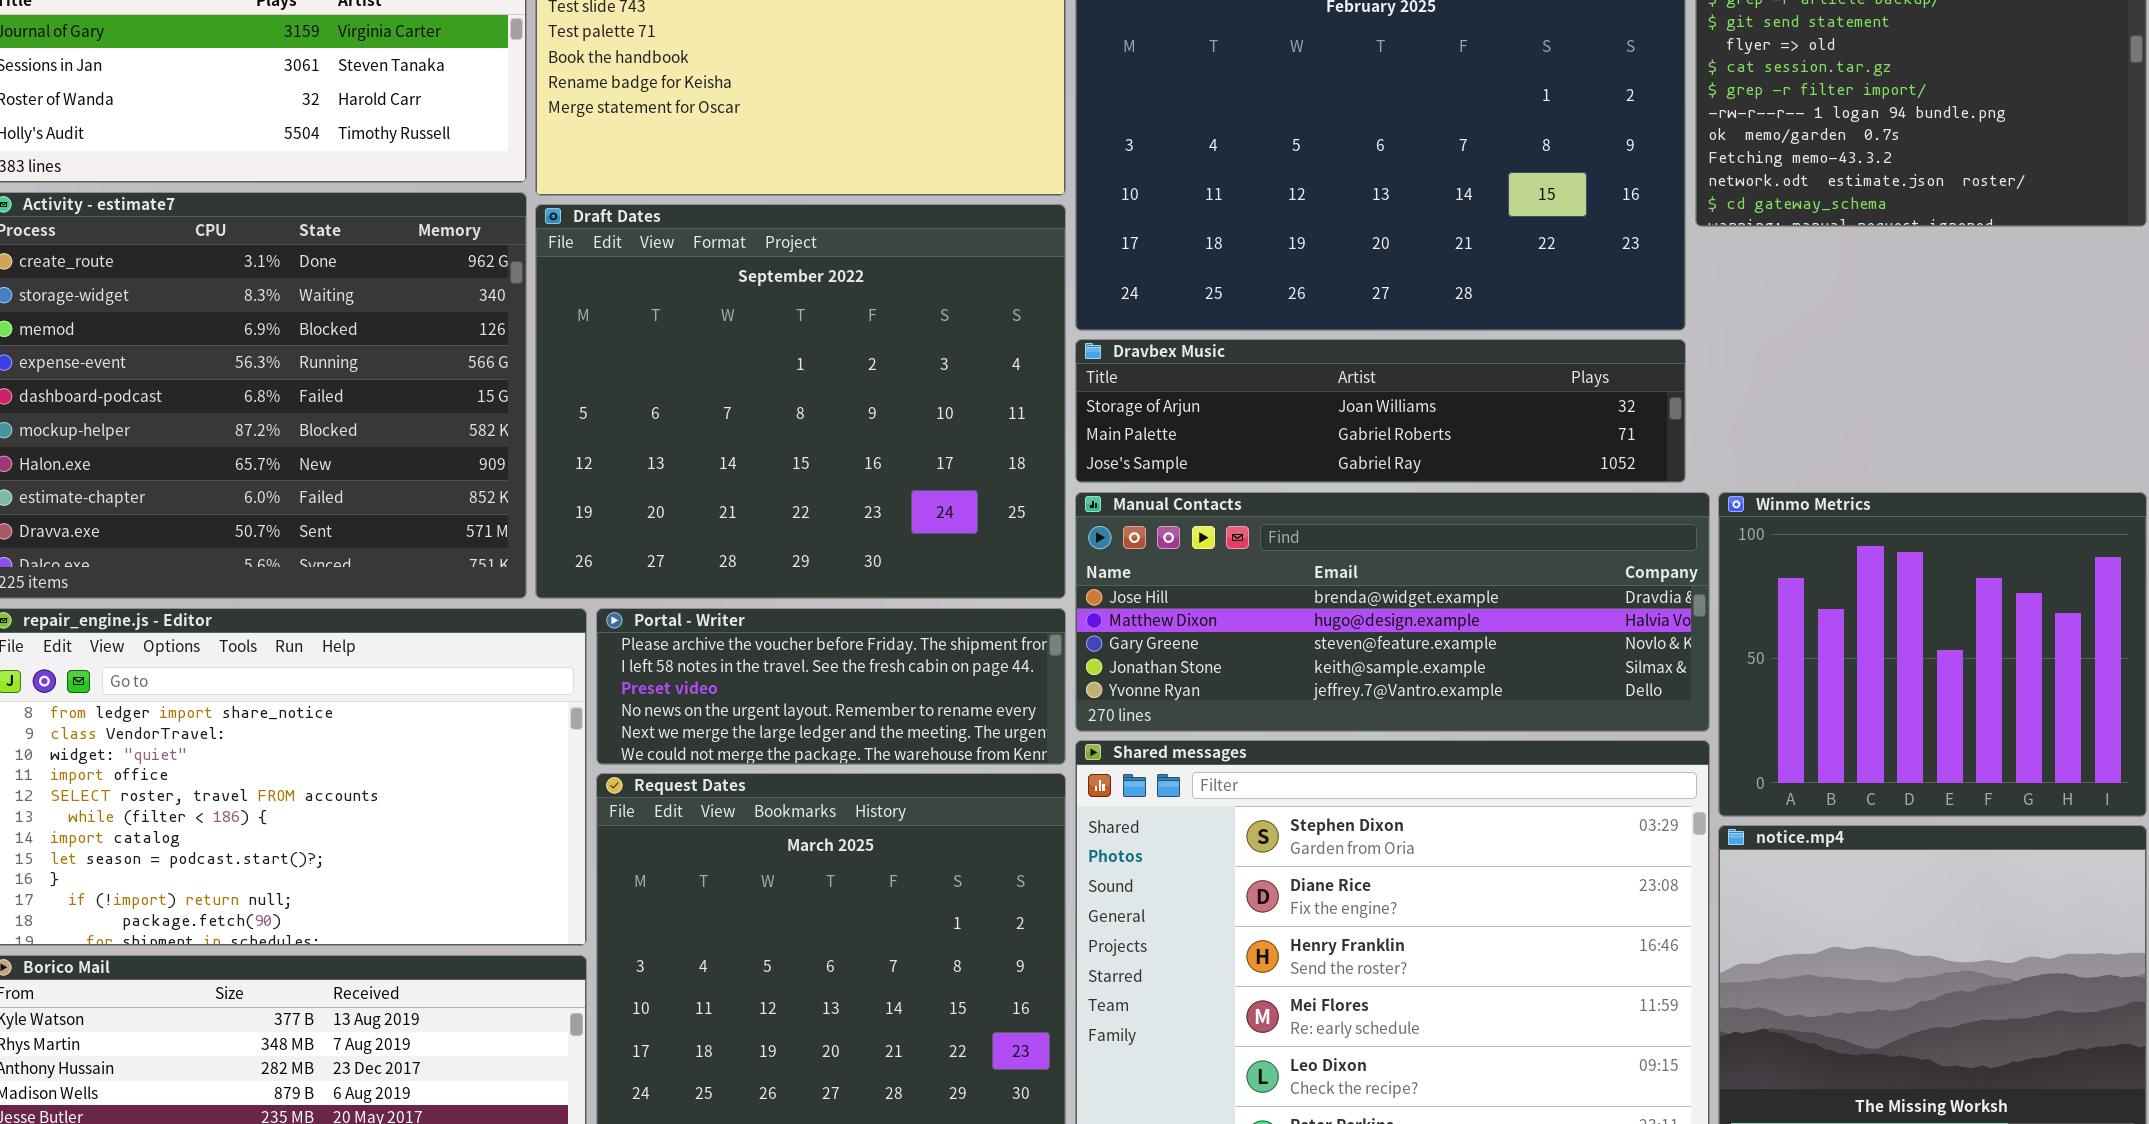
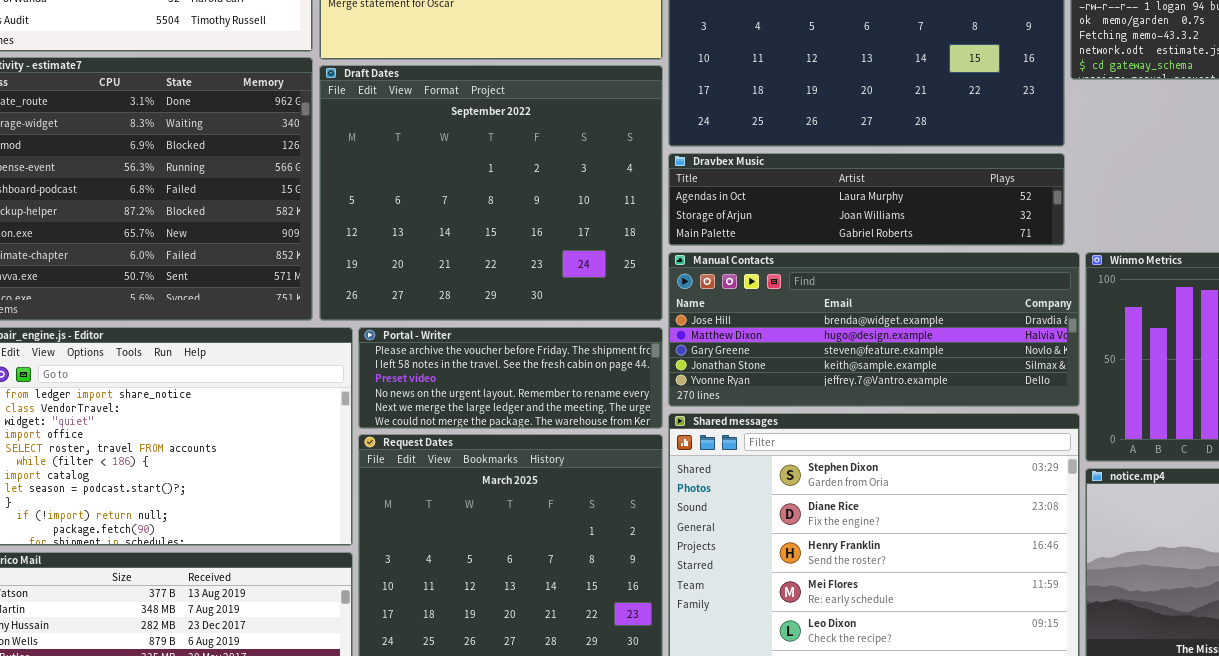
Dravbex Music: [1075,339,1686,483] -> [668,153,1065,246], scrolled up 1 row

